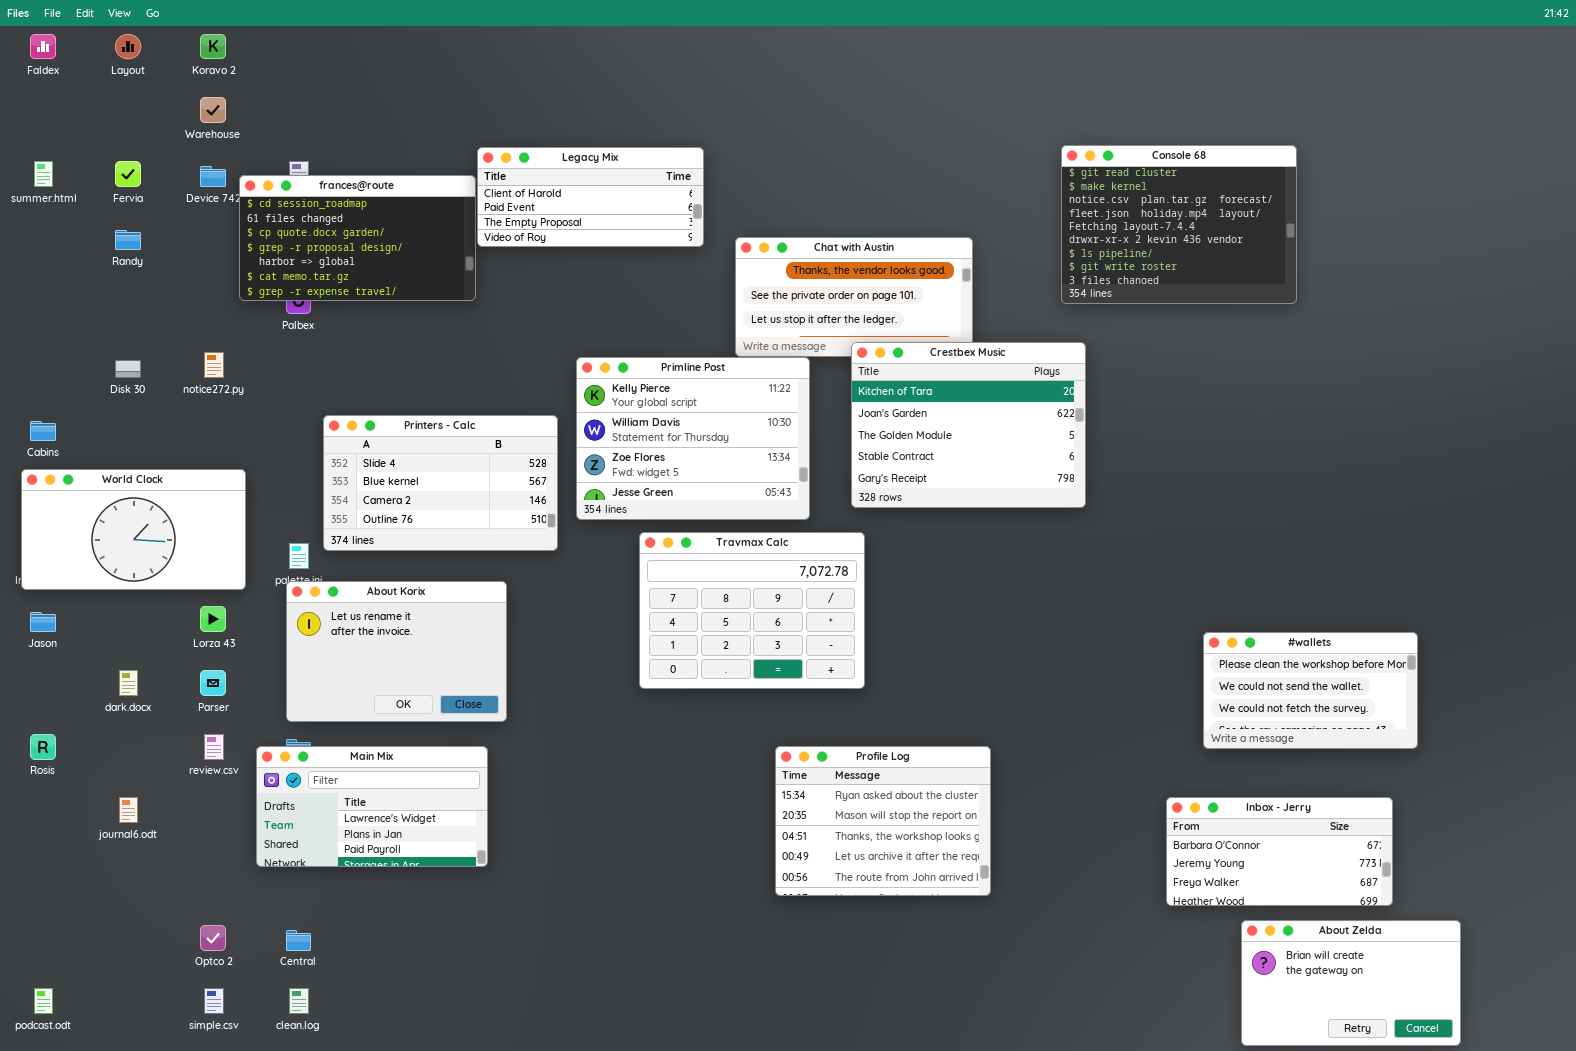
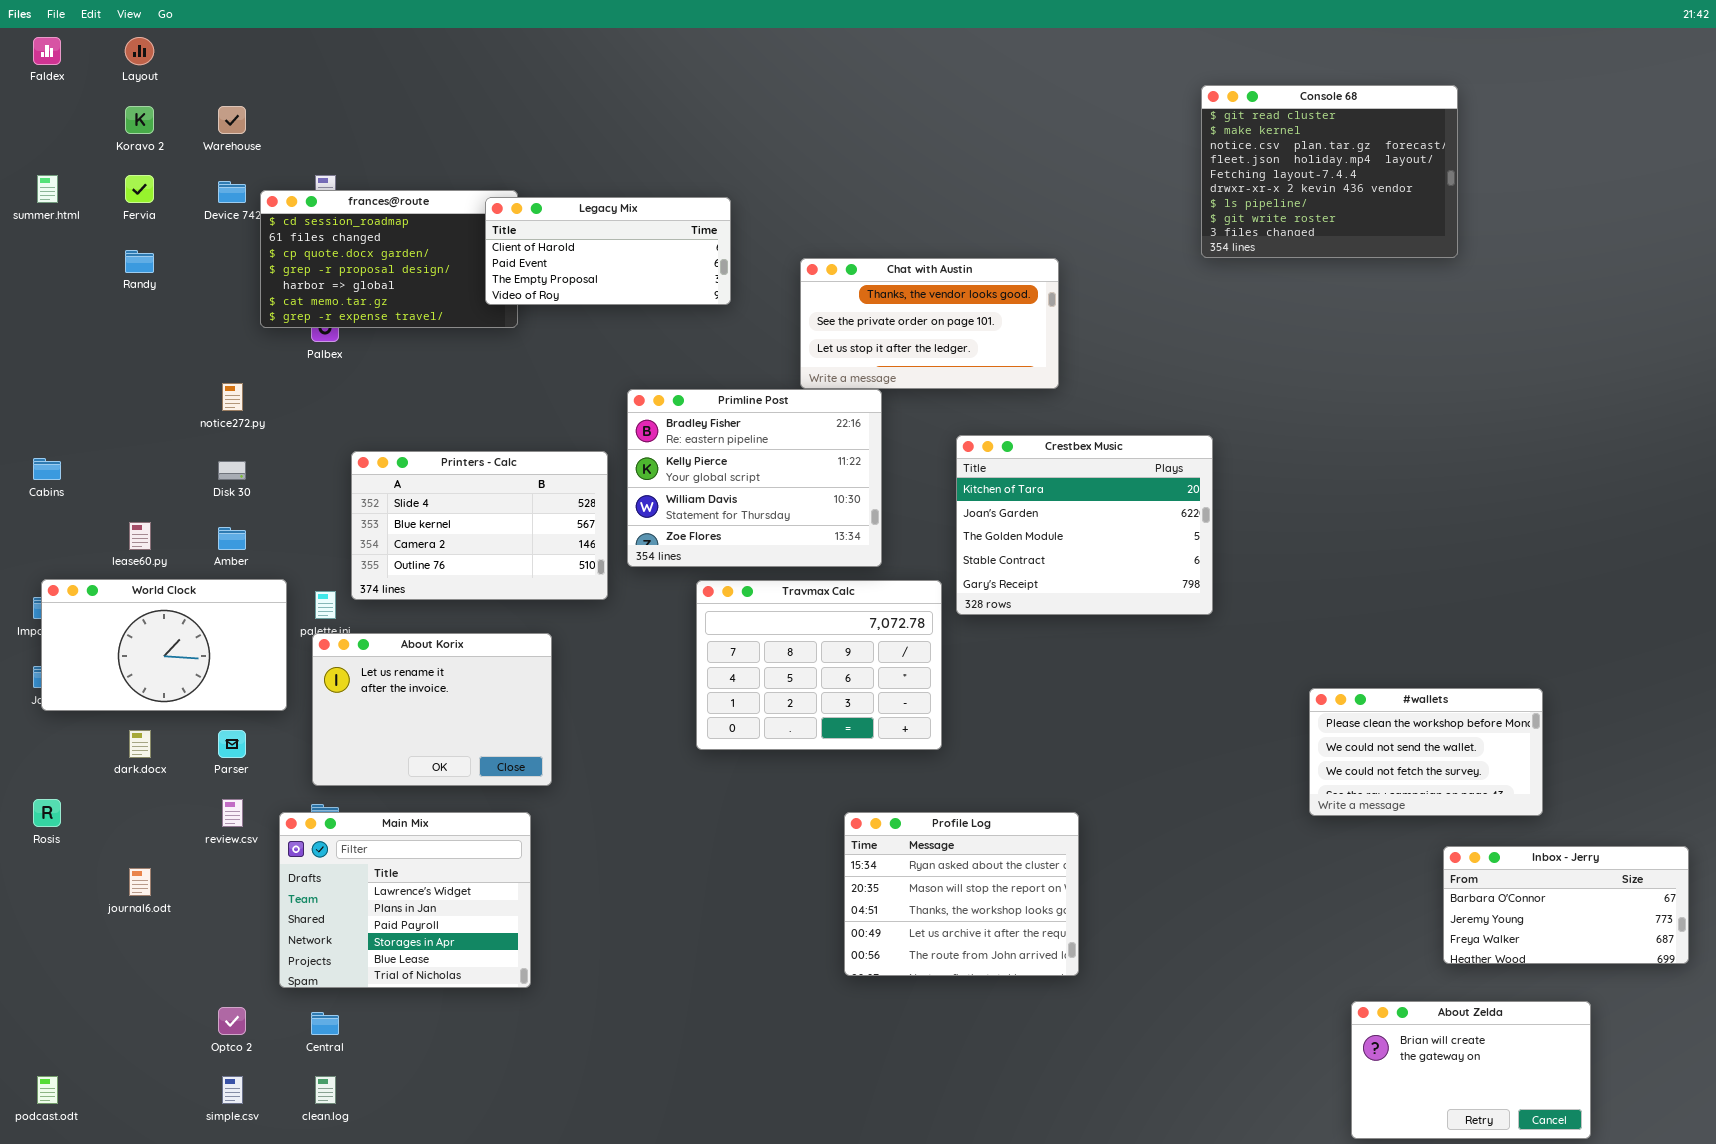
Koravo 2: [200,34,226,59] -> [125,106,154,134], moved
Console 68: [1061,145,1297,304] -> [1201,85,1458,258], moved
Legacy Mix: [477,147,704,247] -> [485,197,731,305], moved
Crestbex Music: [851,342,1086,508] -> [956,435,1213,615], moved
Primline Post: [576,357,810,520] -> [627,389,882,567], scrolled up 1 row
Disk 30: [115,360,141,378] -> [218,461,246,480], moved
World Clock: [21,469,246,590] -> [41,579,287,711], moved
Main Mix: [256,746,488,867] -> [279,812,531,988], resized
Inbox - Jerry: [1166,797,1393,906] -> [1443,846,1689,964], moved

